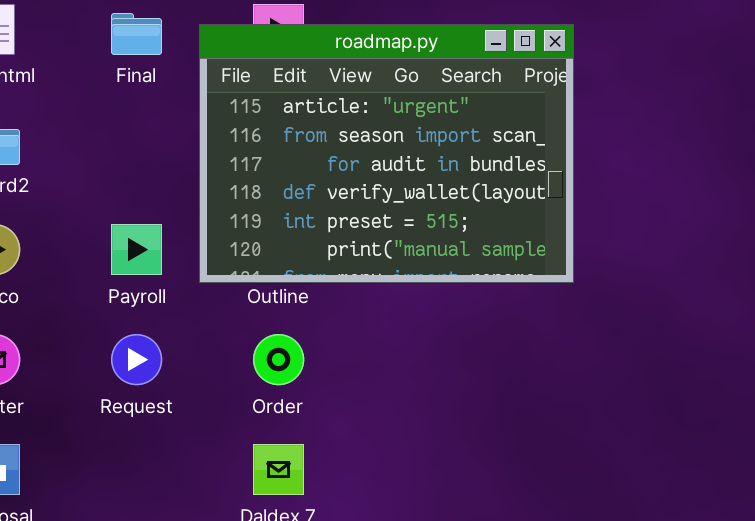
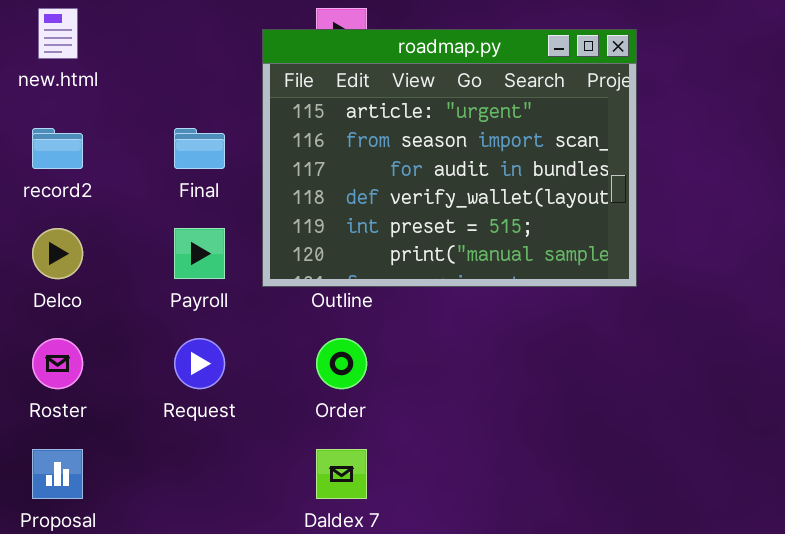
Final: [111,13,162,55] -> [174,128,225,169], moved

